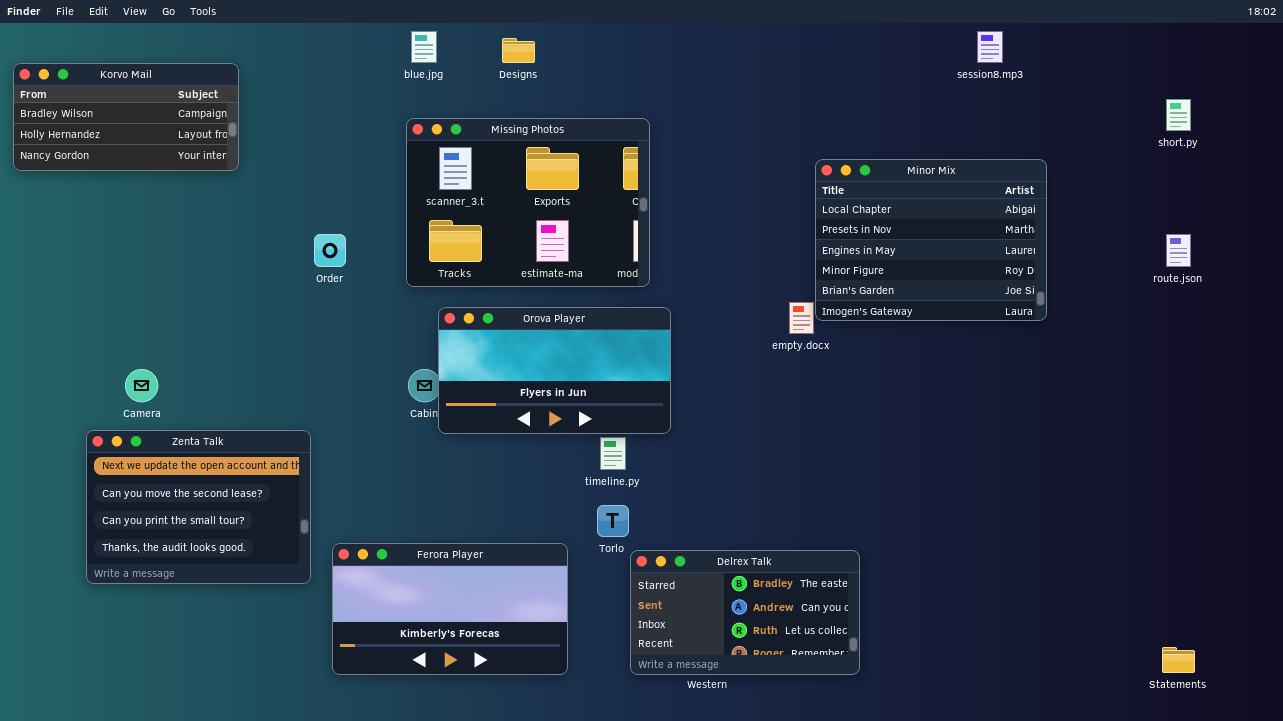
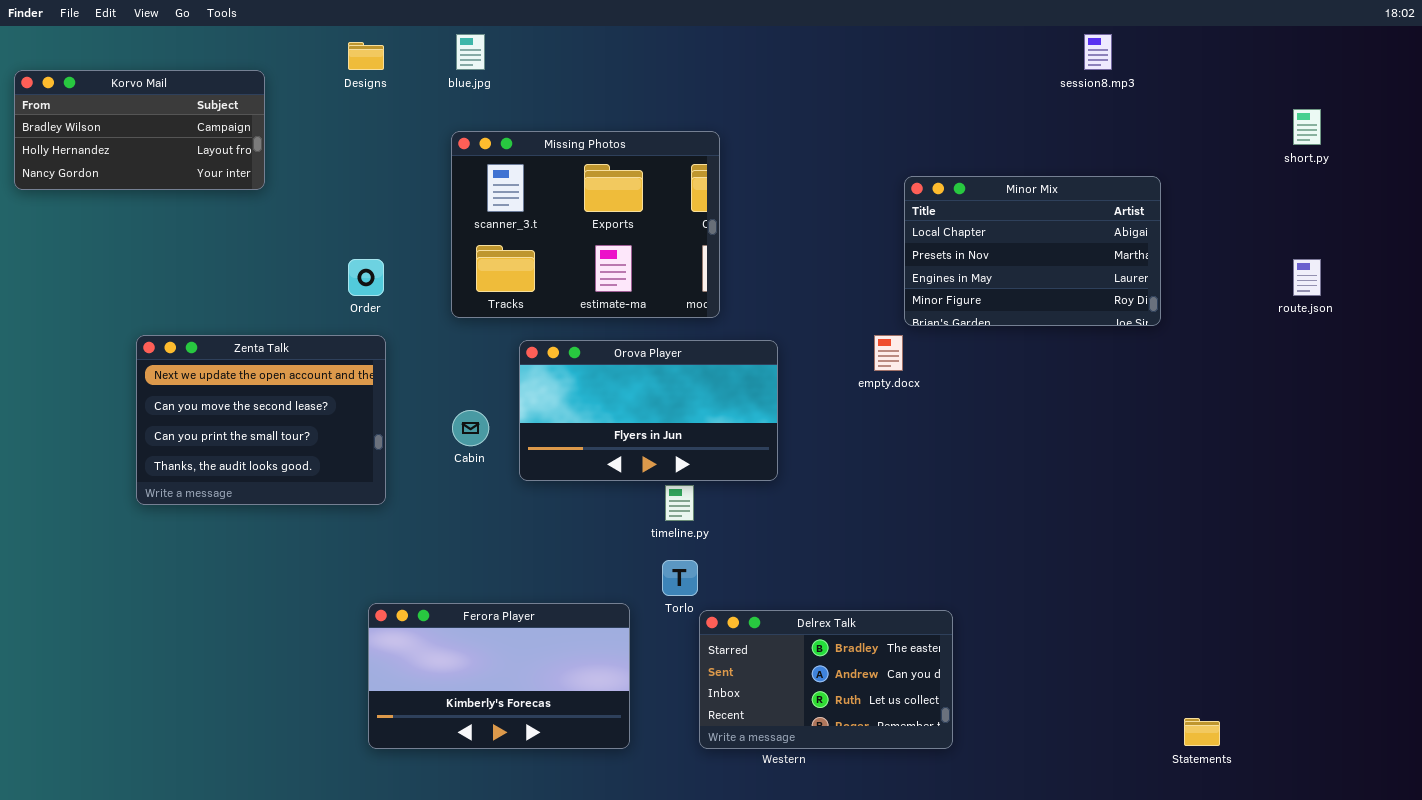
Designs: [502,38,535,63] -> [348,42,384,70], moved
Minor Mix: [815,159,1047,321] -> [904,176,1161,326], resized
Orova Player: [438,307,671,434] -> [519,340,778,481], moved
Zenta Talk: [86,430,311,584] -> [136,335,386,505], moved
Statements: [1162,647,1195,673] -> [1184,718,1220,746], moved

